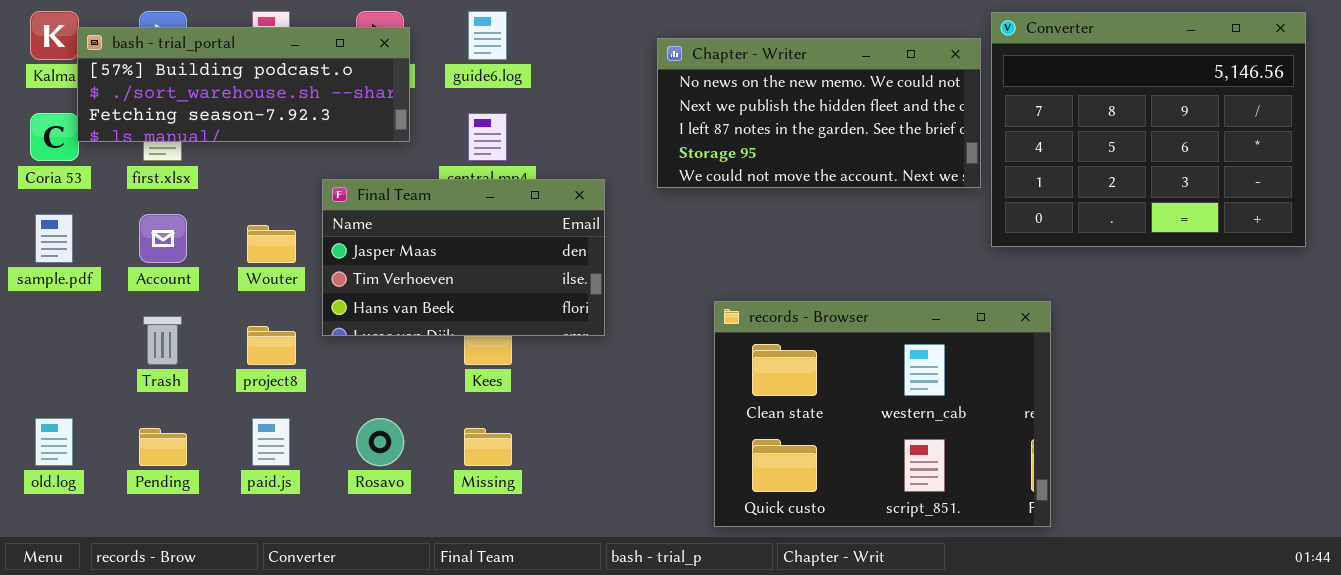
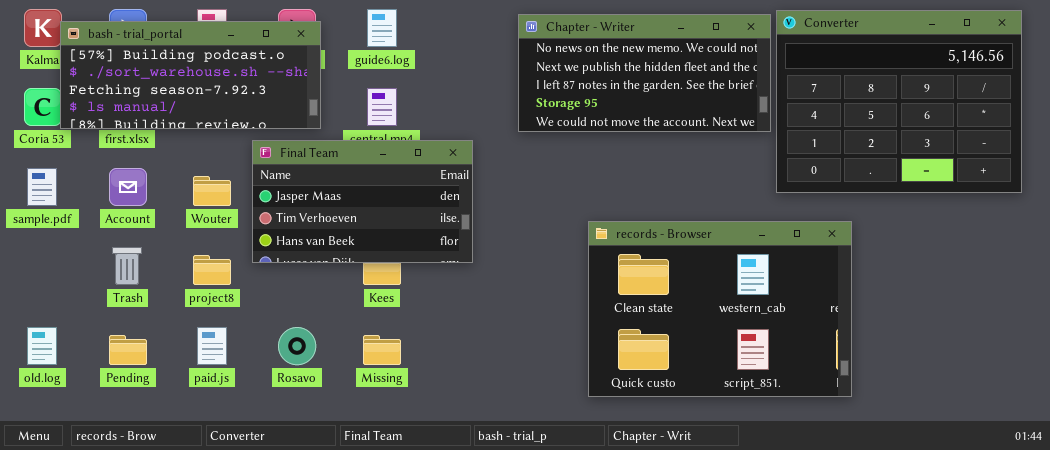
bash - trial_portal: [77,27,410,142] -> [60,21,321,129], resized
Chapter - Writer: [657,38,981,188] -> [518,14,771,132], moved
records - Browser: [714,301,1051,527] -> [588,221,852,397], moved

